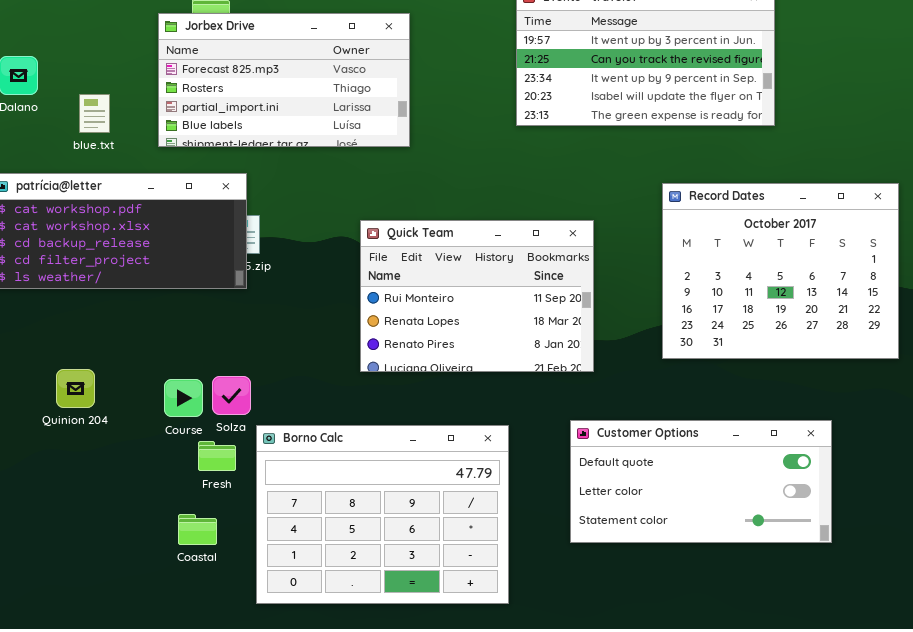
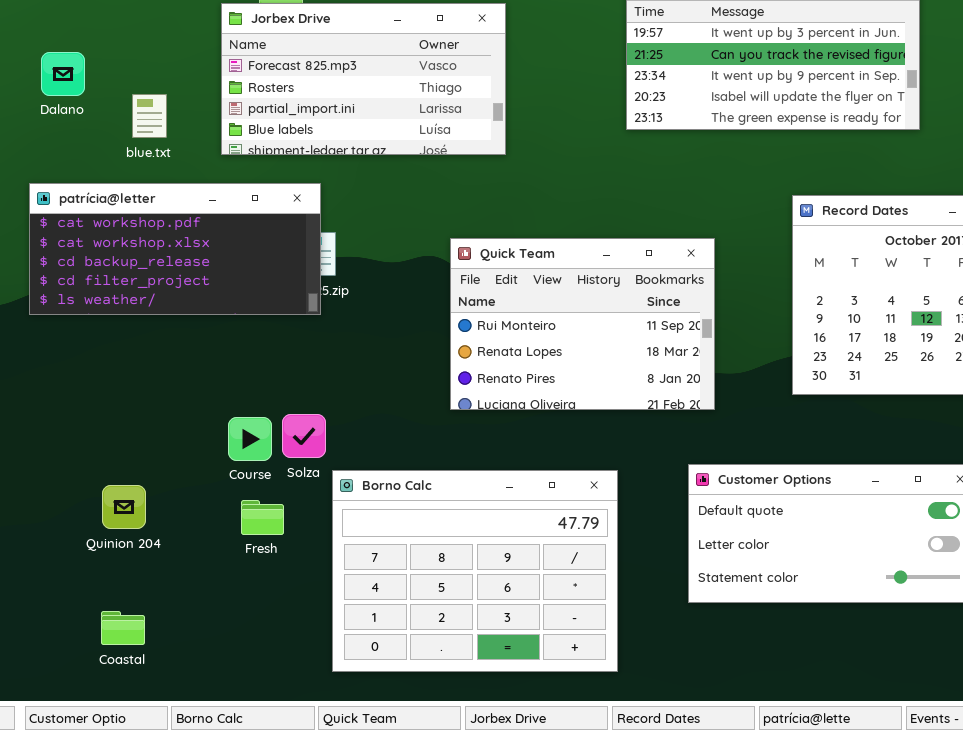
Quinion 204: [56,369,95,408] -> [102,485,146,529], moved
Fresh: [198,441,236,471] -> [241,500,284,535], moved
Coastal: [178,514,217,545] -> [101,611,145,645], moved

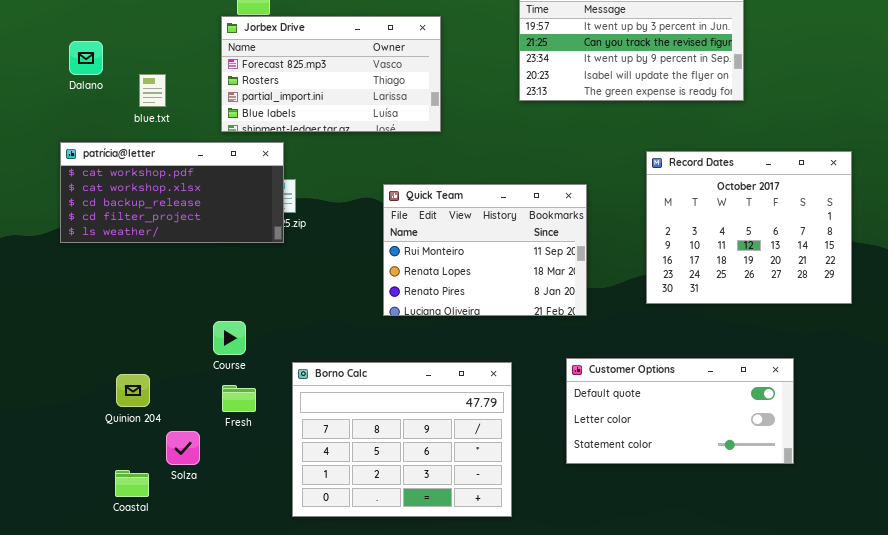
Jorbex Drive: [221,3,506,155] -> [221,16,441,132], moved
Solza: [282,414,326,458] -> [166,431,200,465], moved

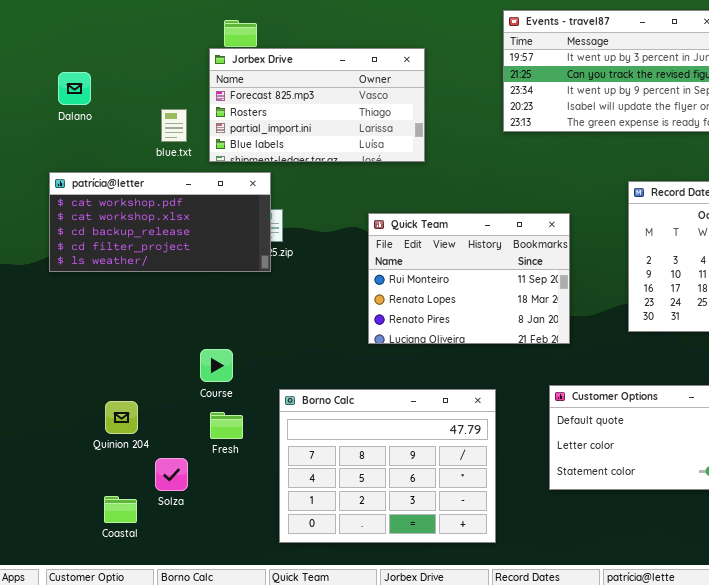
blue.txt: [139,74,166,107] -> [161,109,187,142], moved

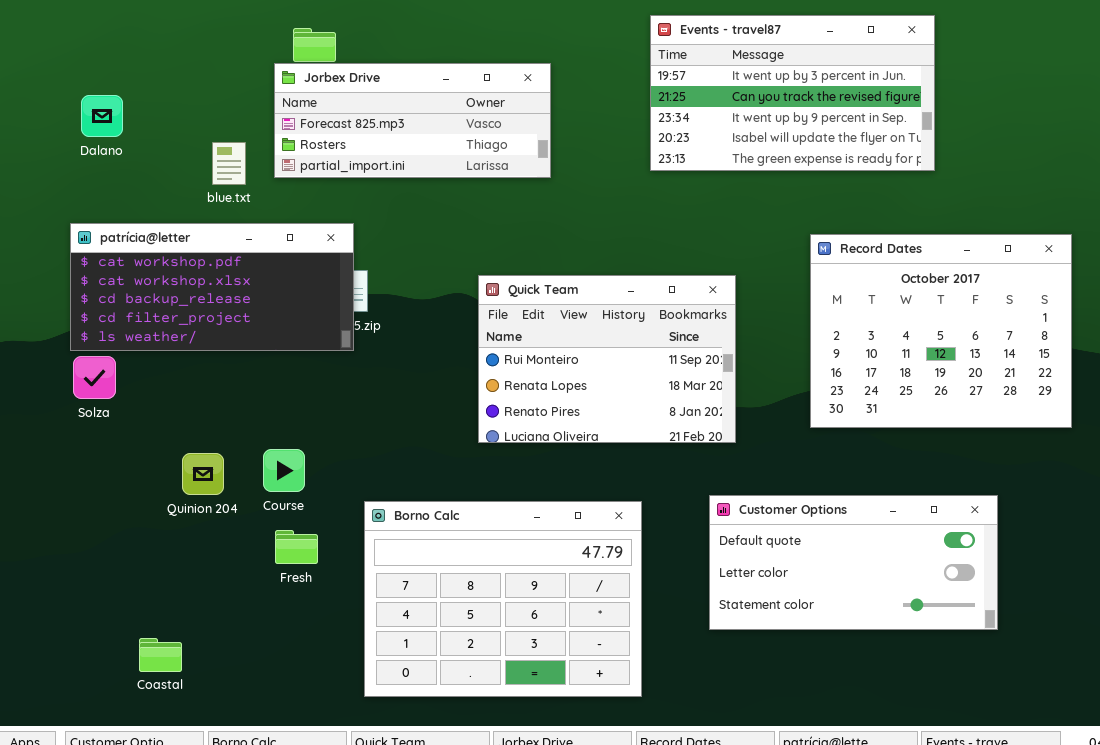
Jorbex Drive: [209,48,425,162] -> [274,63,551,178], resized
Quinion 204: [105,401,138,434] -> [182,453,224,495], moved
Solza: [155,458,188,491] -> [73,356,116,399], moved

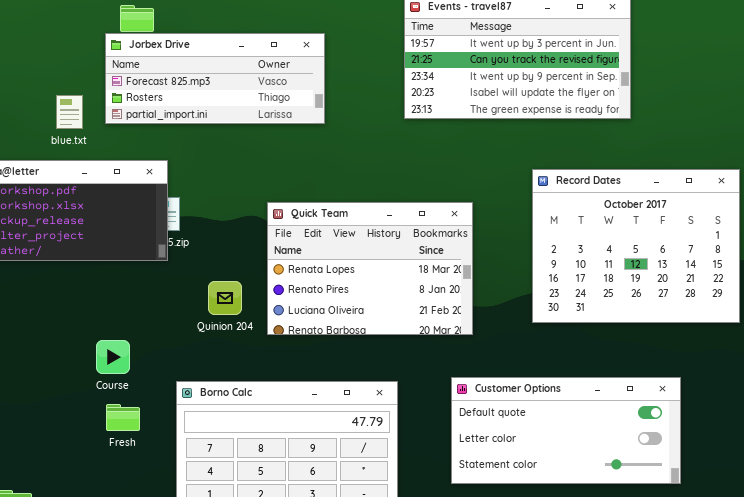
Quick Team: [478,275,736,443] -> [267,202,473,335], scrolled down 1 row
Quinion 204: [182,453,224,495] -> [208,281,242,315], moved

